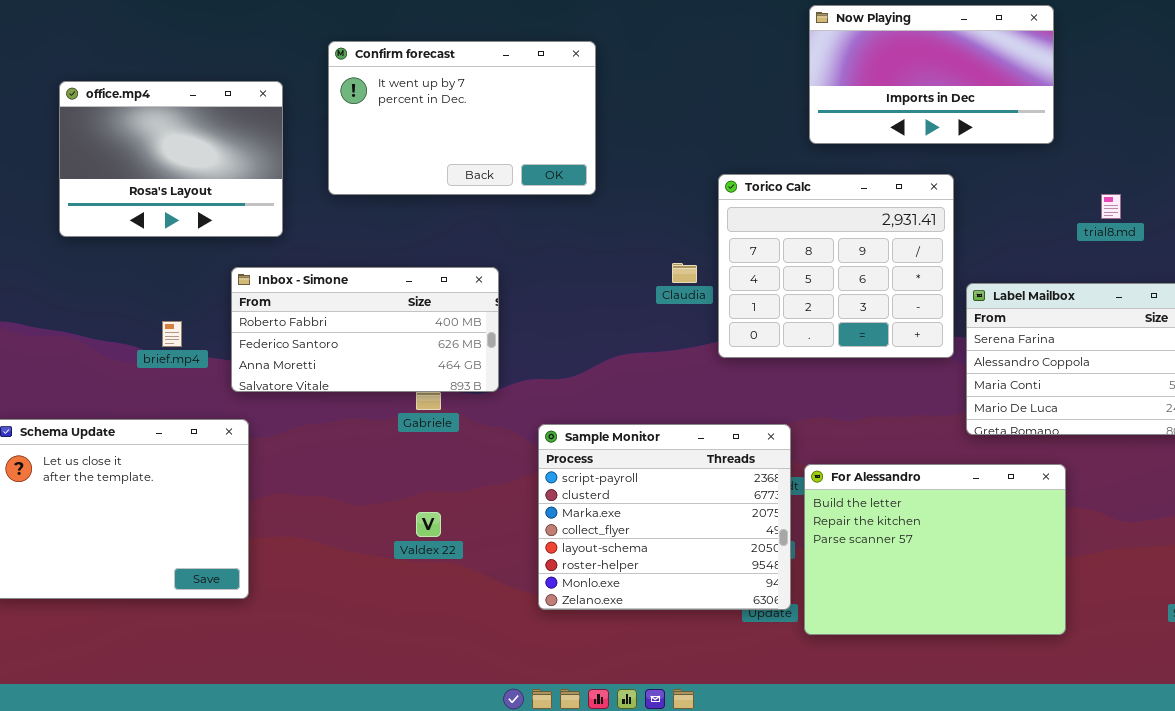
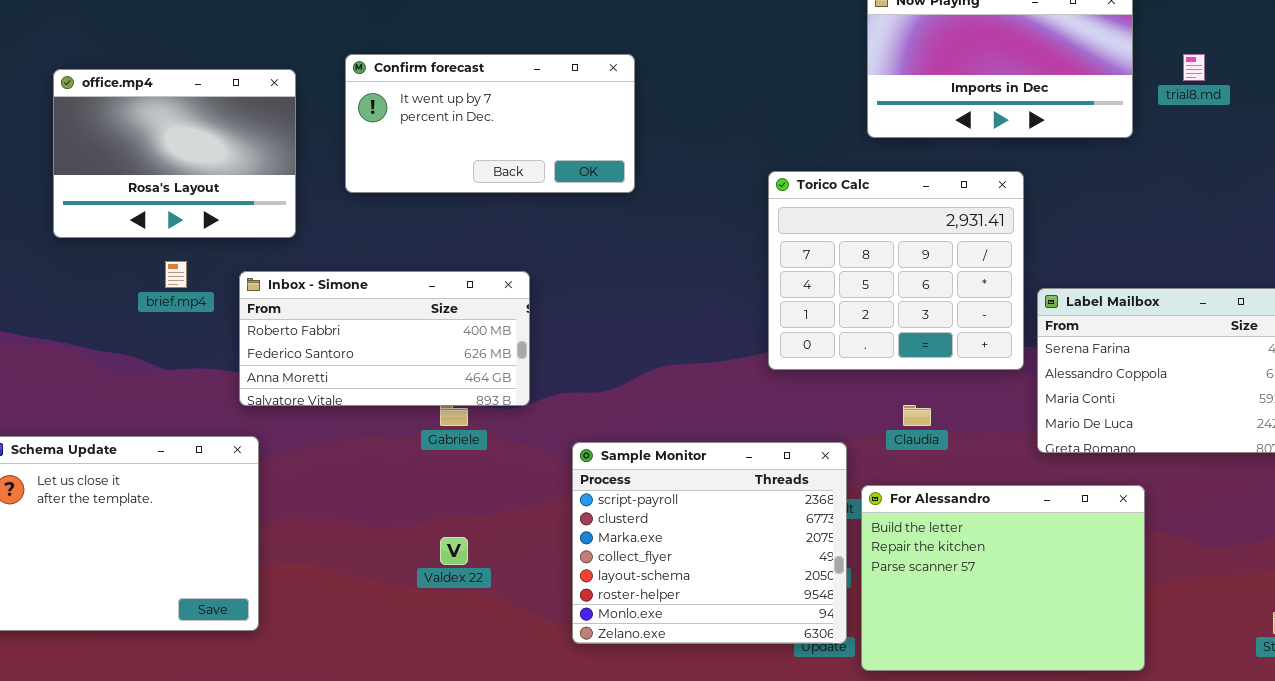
Confirm forecast: [328,41,596,195] -> [345,54,635,193], resized
trial8.md: [1101,194,1121,219] -> [1183,54,1205,81], moved
Claudia: [672,263,697,283] -> [903,405,931,426], moved
brief.mp4: [162,321,182,347] -> [165,261,187,288], moved

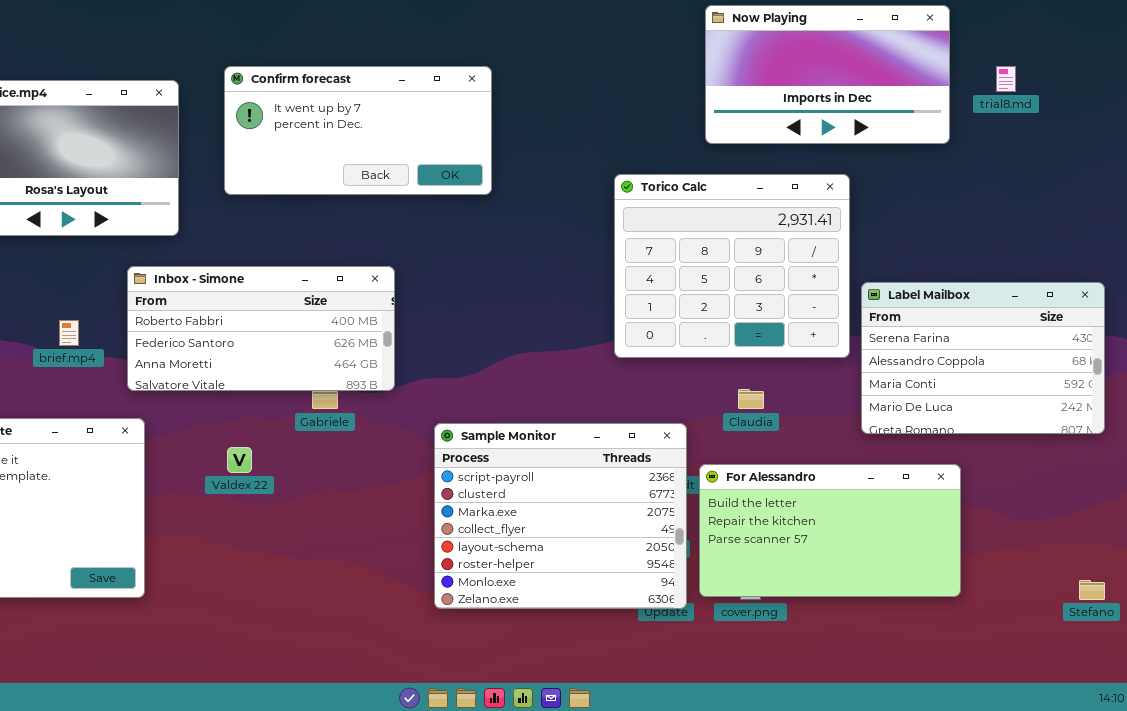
brief.mp4: [165,261,187,288] -> [59,320,79,346], moved
For Alessandro: [861,485,1145,671] -> [699,464,961,597], resized
Valdex 22: [440,537,468,565] -> [227,447,252,473], moved

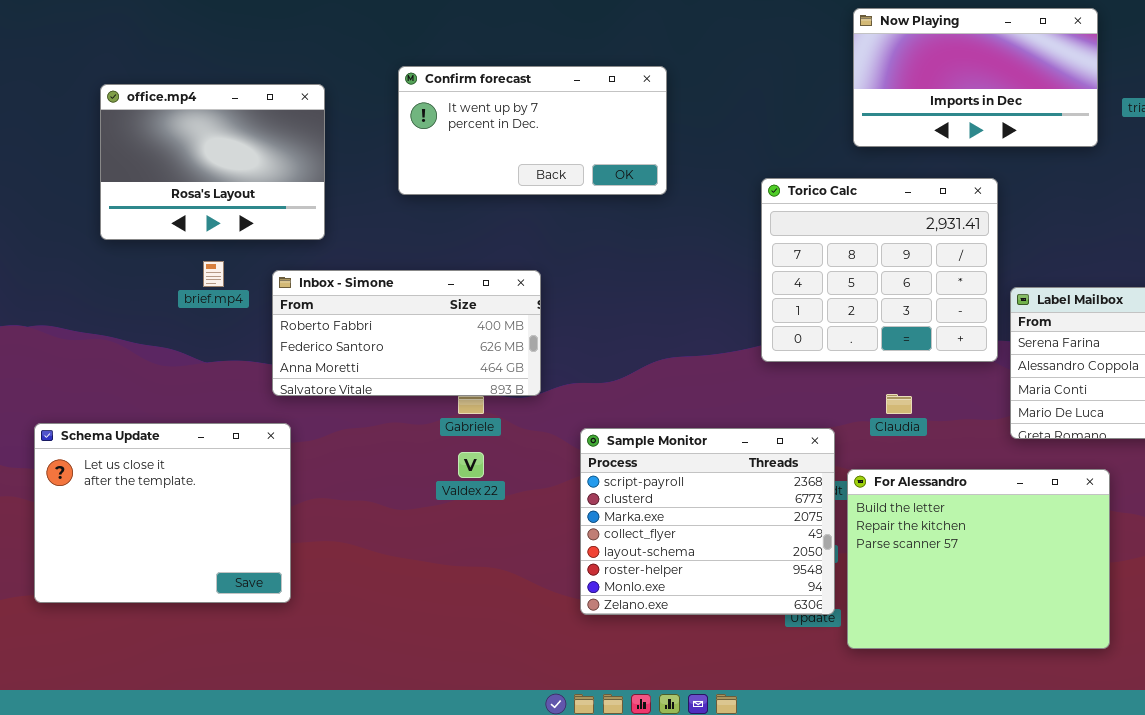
Confirm forecast: [224,66,492,195] -> [398,66,667,195], moved
brief.mp4: [59,320,79,346] -> [203,261,224,287], moved
Valdex 22: [227,447,252,473] -> [458,452,484,478], moved
For Alessandro: [699,464,961,597] -> [847,469,1110,649], resized

